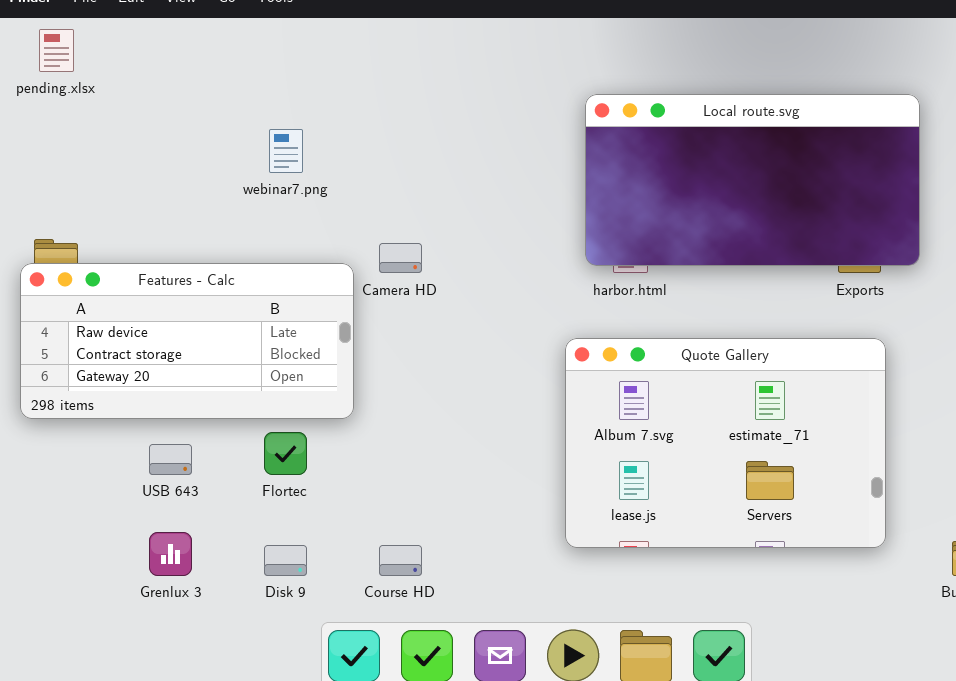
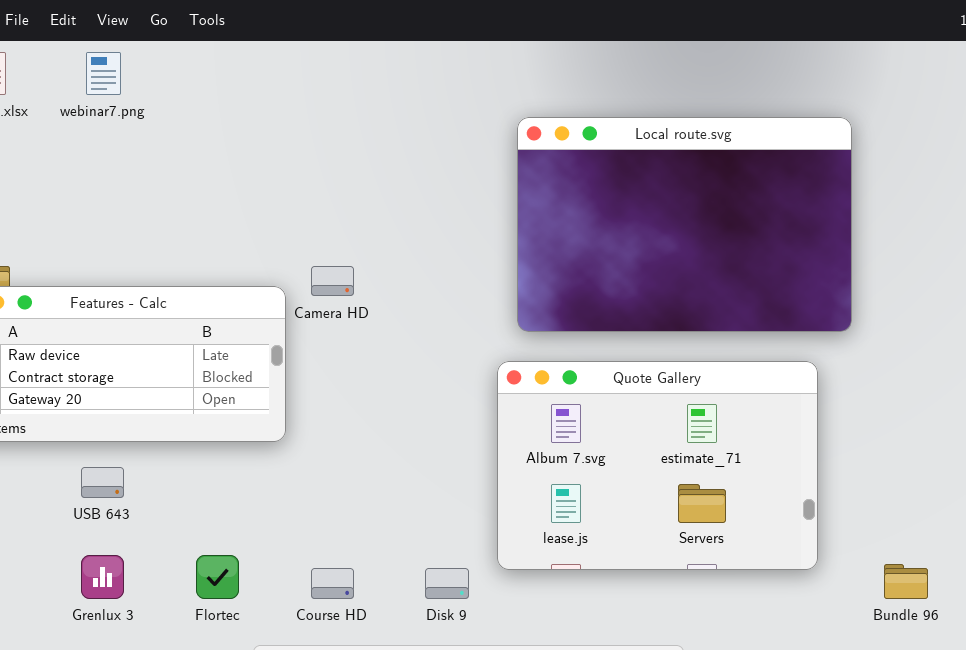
Local route.svg: [585,94,920,266] -> [517,117,852,332], resized
webinar7.png: [269,129,303,173] -> [86,52,121,95], moved
Flortec: [264,432,307,475] -> [196,555,239,599], moved
Disk 9: [264,545,307,576] -> [425,568,469,599], moved

